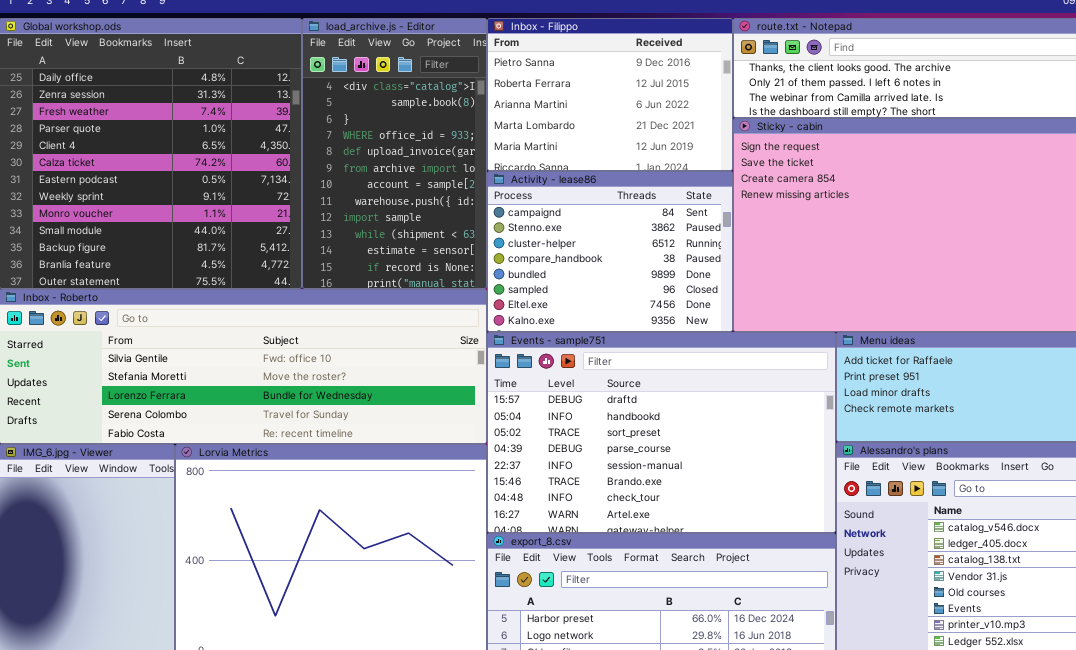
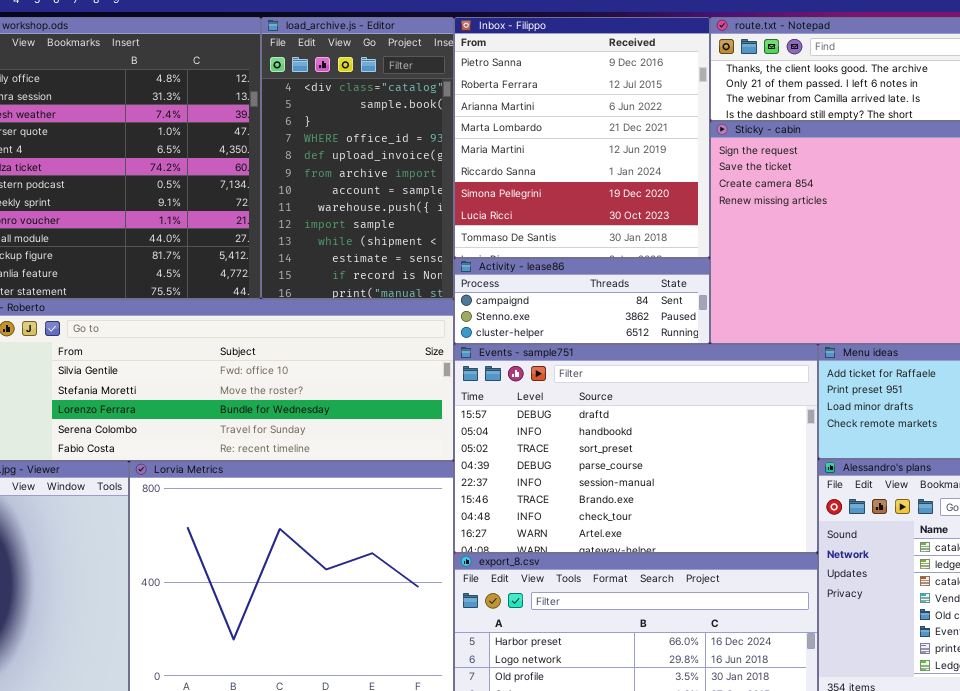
Inbox - Filippo: [487,18,733,171] -> [454,17,710,258], resized
Activity - lease86: [487,171,733,332] -> [454,258,710,344], resized

